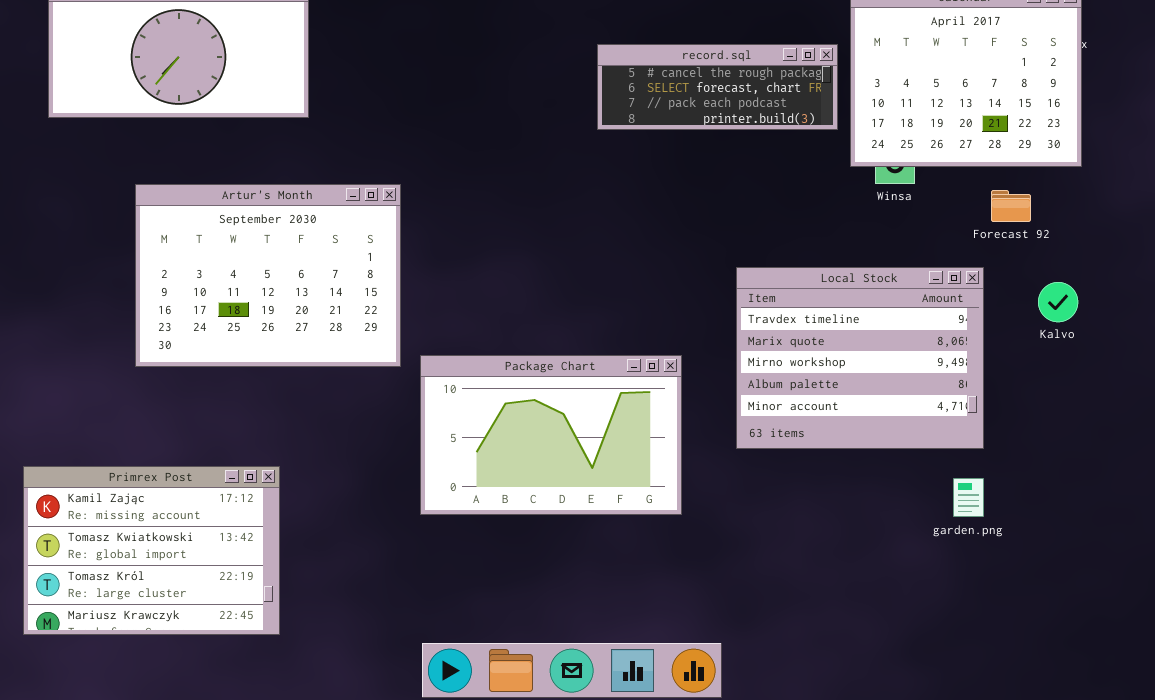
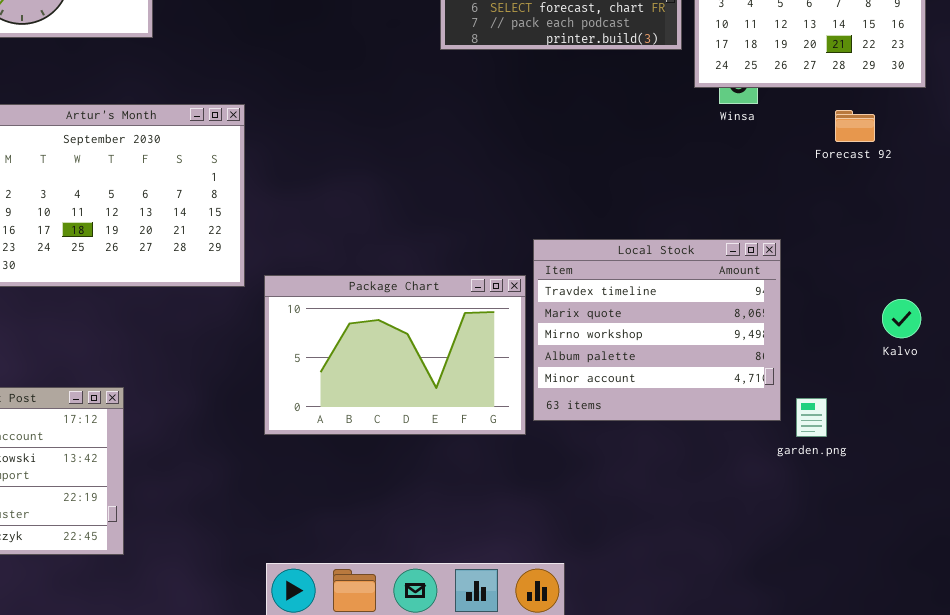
Local Stock: [736,267,984,449] -> [533,239,781,421], moved
Kalvo: [1038,282,1078,322] -> [882,299,921,338], moved

